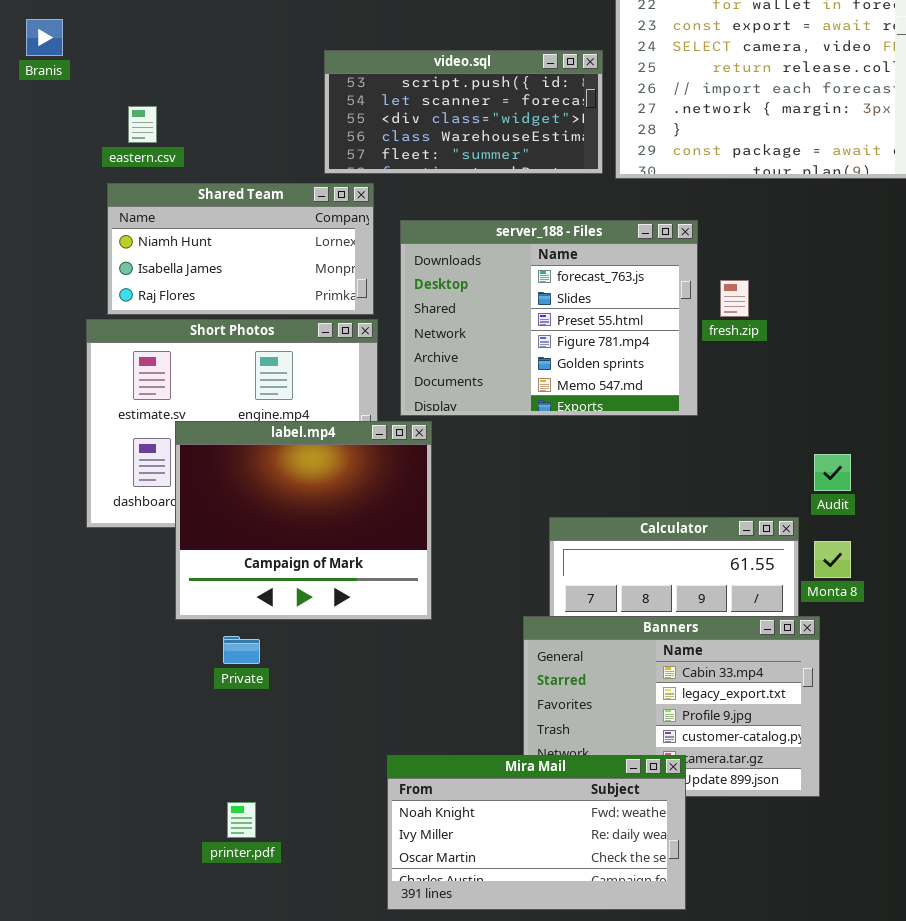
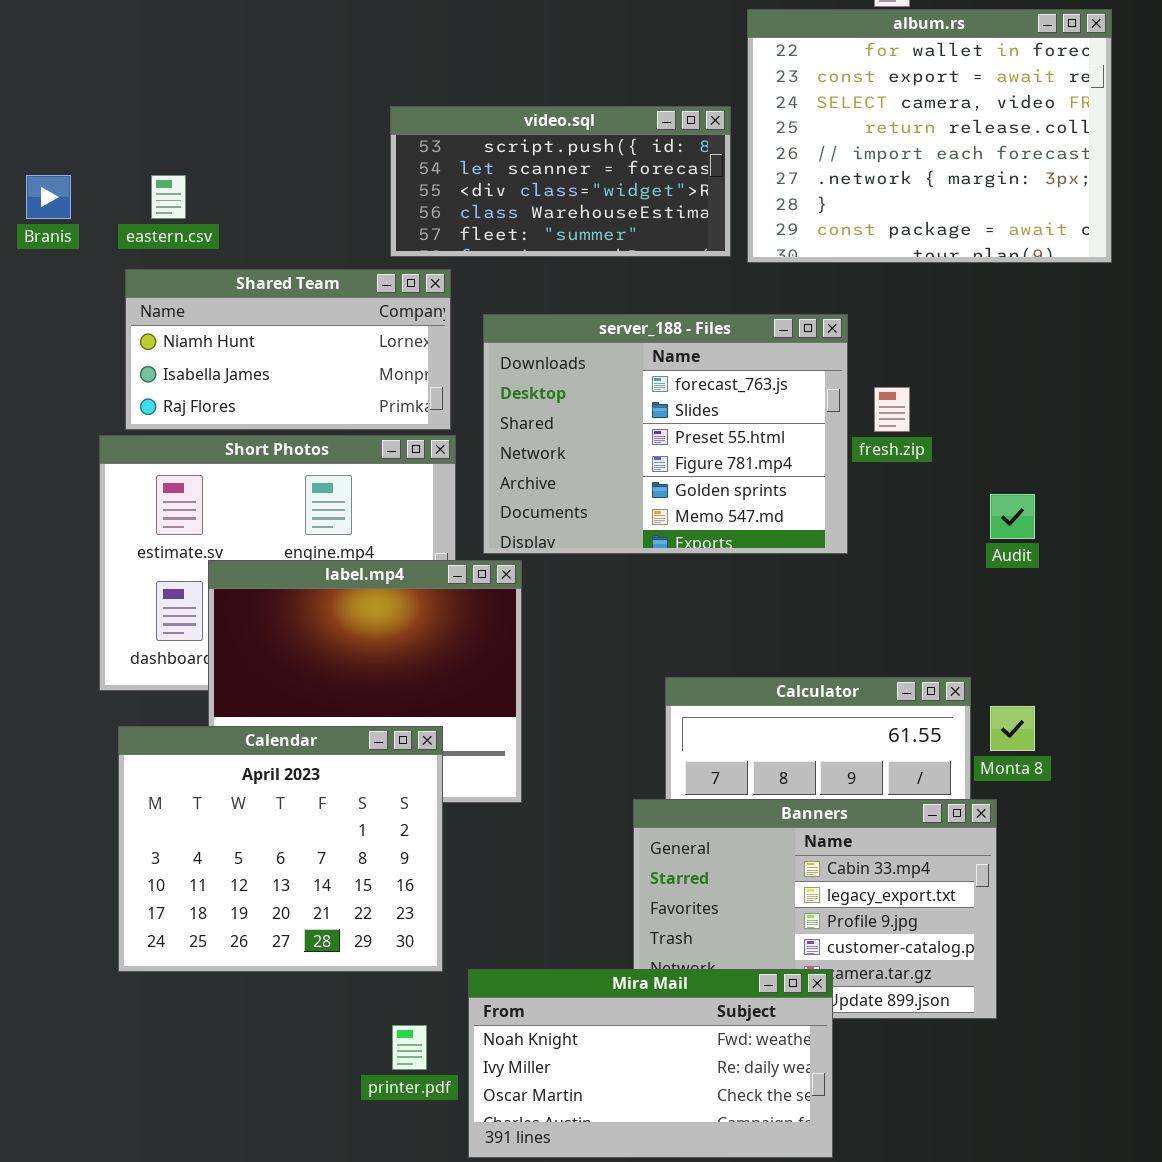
Branis: [26,19,63,56] -> [26,175,71,219], moved
Audit: [814,454,851,491] -> [990,494,1035,539], moved
Calendar: none -> [118,726,443,972], opened
printer.pdf: [227,802,256,838] -> [392,1025,427,1070], moved

